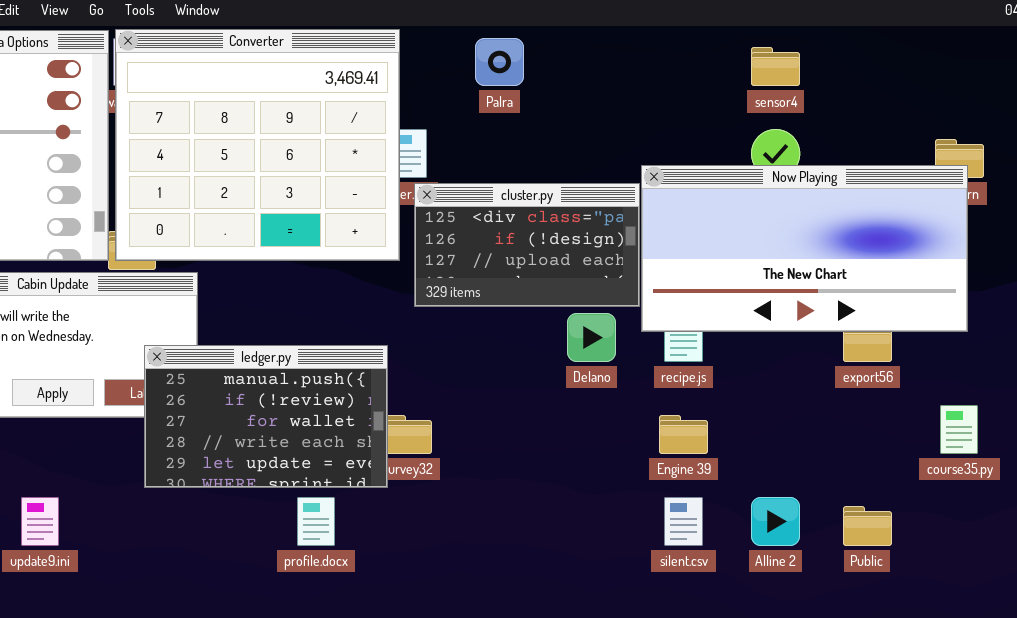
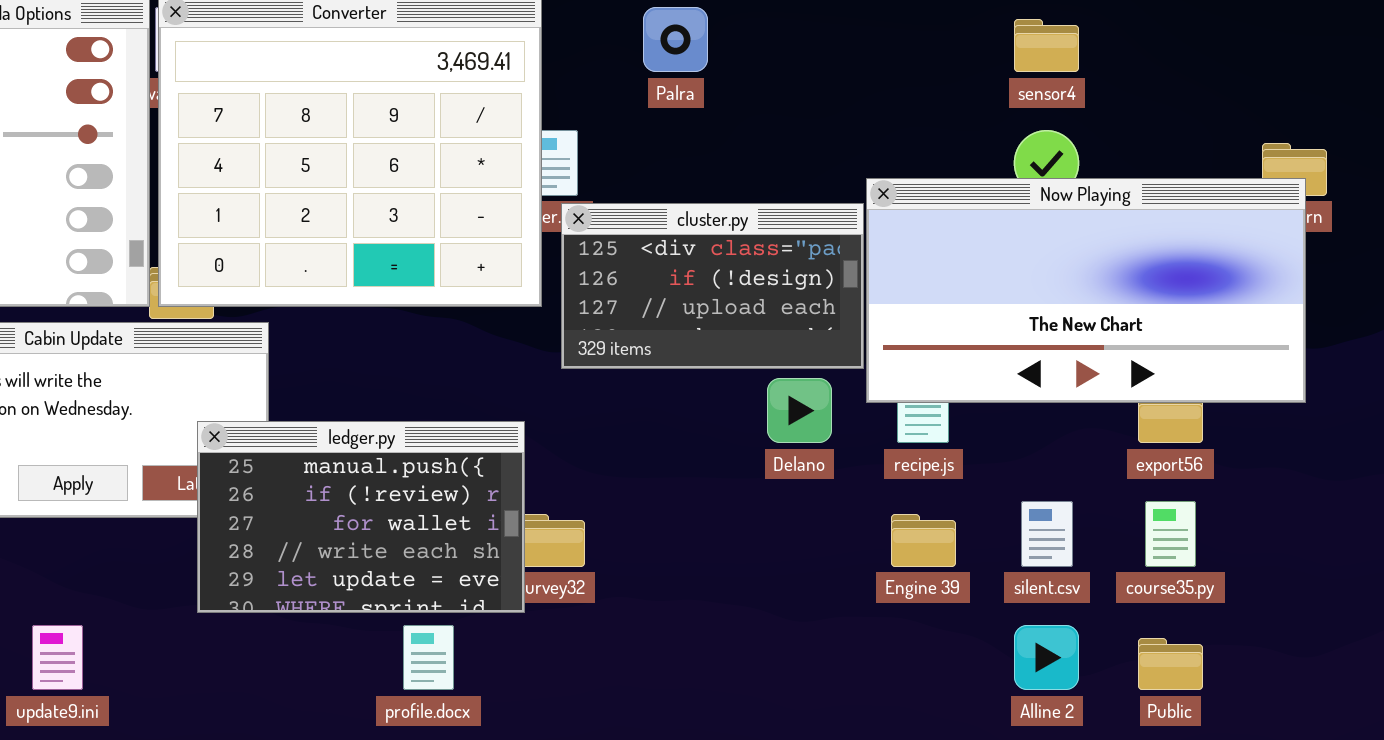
course35.py: [940,405,978,454] -> [1145,501,1196,567], moved
silent.csv: [664,497,703,546] -> [1021,501,1073,567], moved

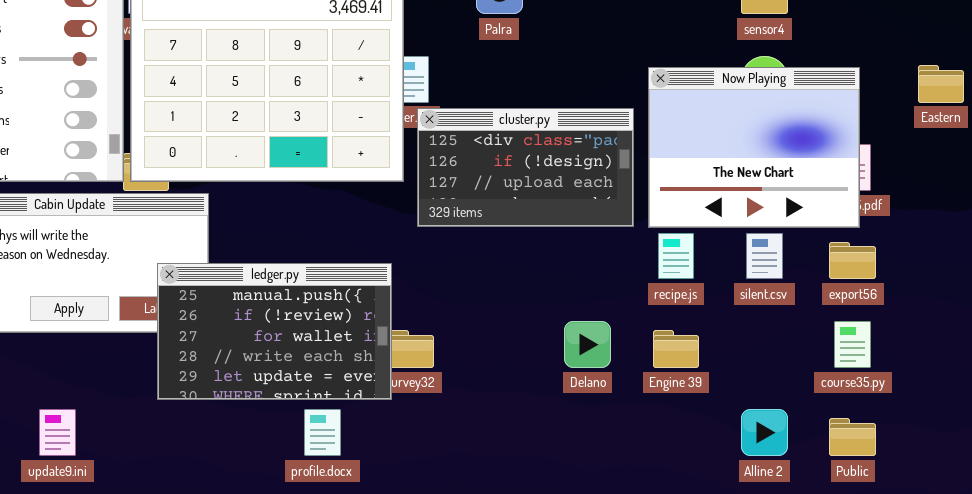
Now Playing: [866,178,1306,403] -> [648,67,860,228], moved, resized
Delano: [767,378,832,443] -> [564,321,611,368], moved
silent.csv: [1021,501,1073,567] -> [746,233,783,279], moved

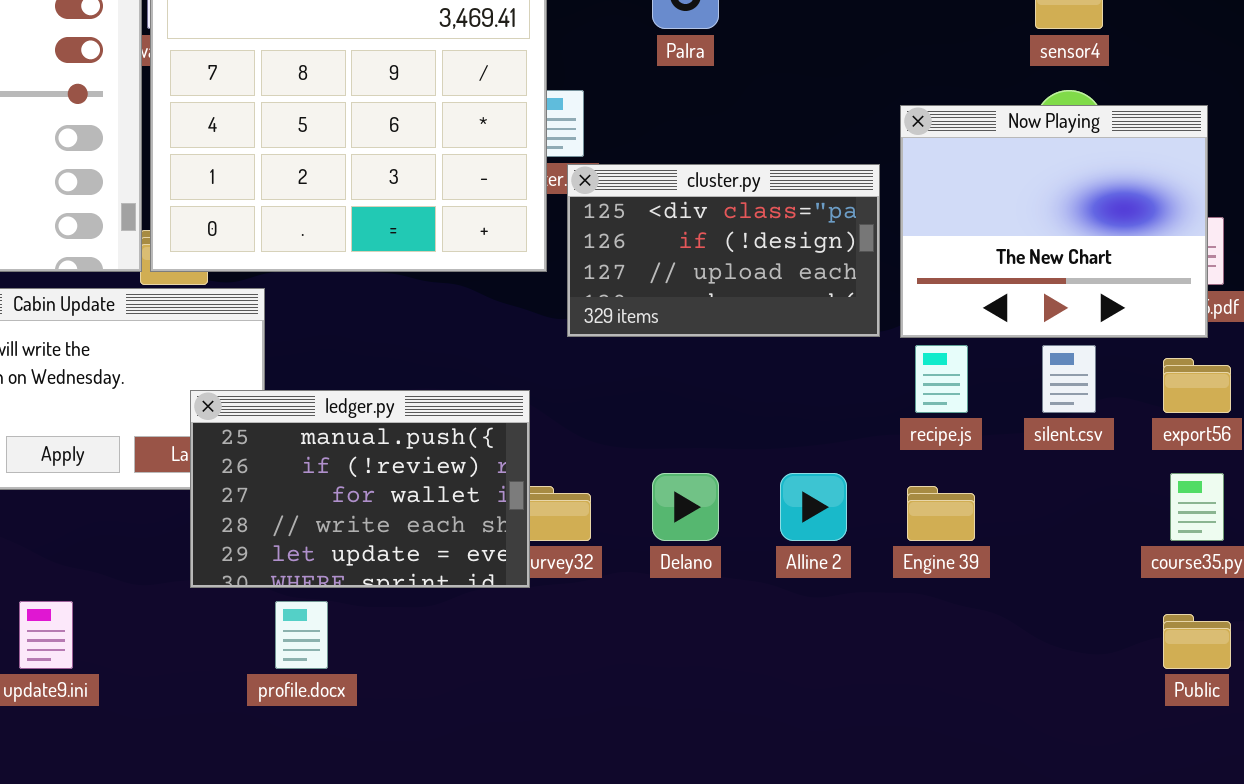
Delano: [564,321,611,368] -> [652,473,719,541], moved
profile.docx: [304,409,341,456] -> [275,601,328,669], moved
Alline 2: [741,409,788,456] -> [780,473,847,541], moved

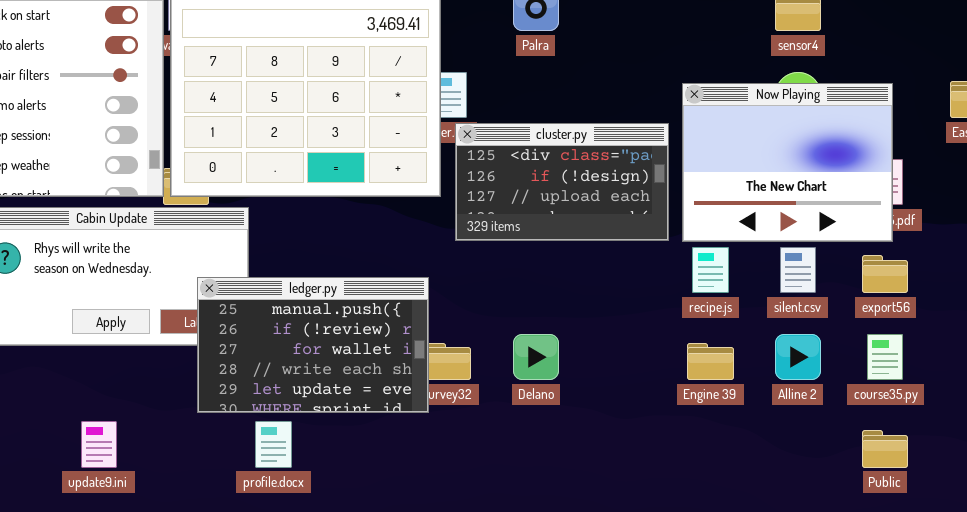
Alline 2: [780,473,847,541] -> [775,334,821,380], moved

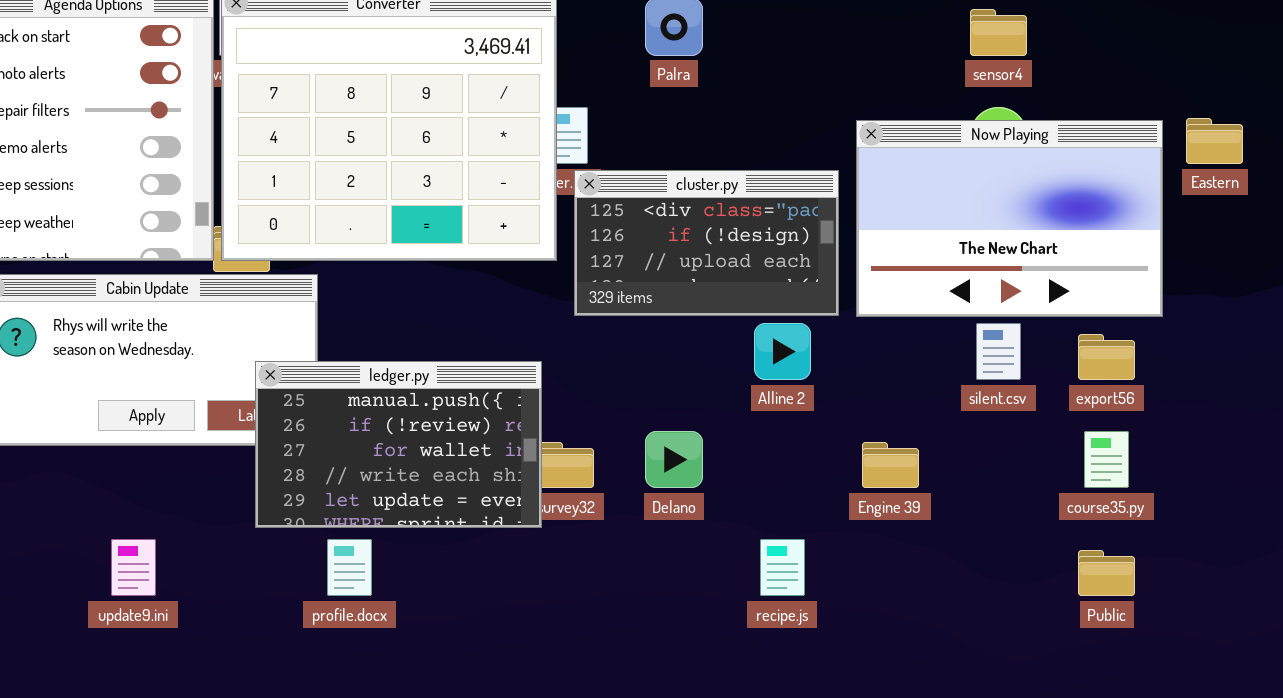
Now Playing: [682,83,893,242] -> [856,120,1163,317], resized
recipe.js: [692,247,729,293] -> [760,539,805,596], moved
Alline 2: [775,334,821,380] -> [754,323,811,380], moved

